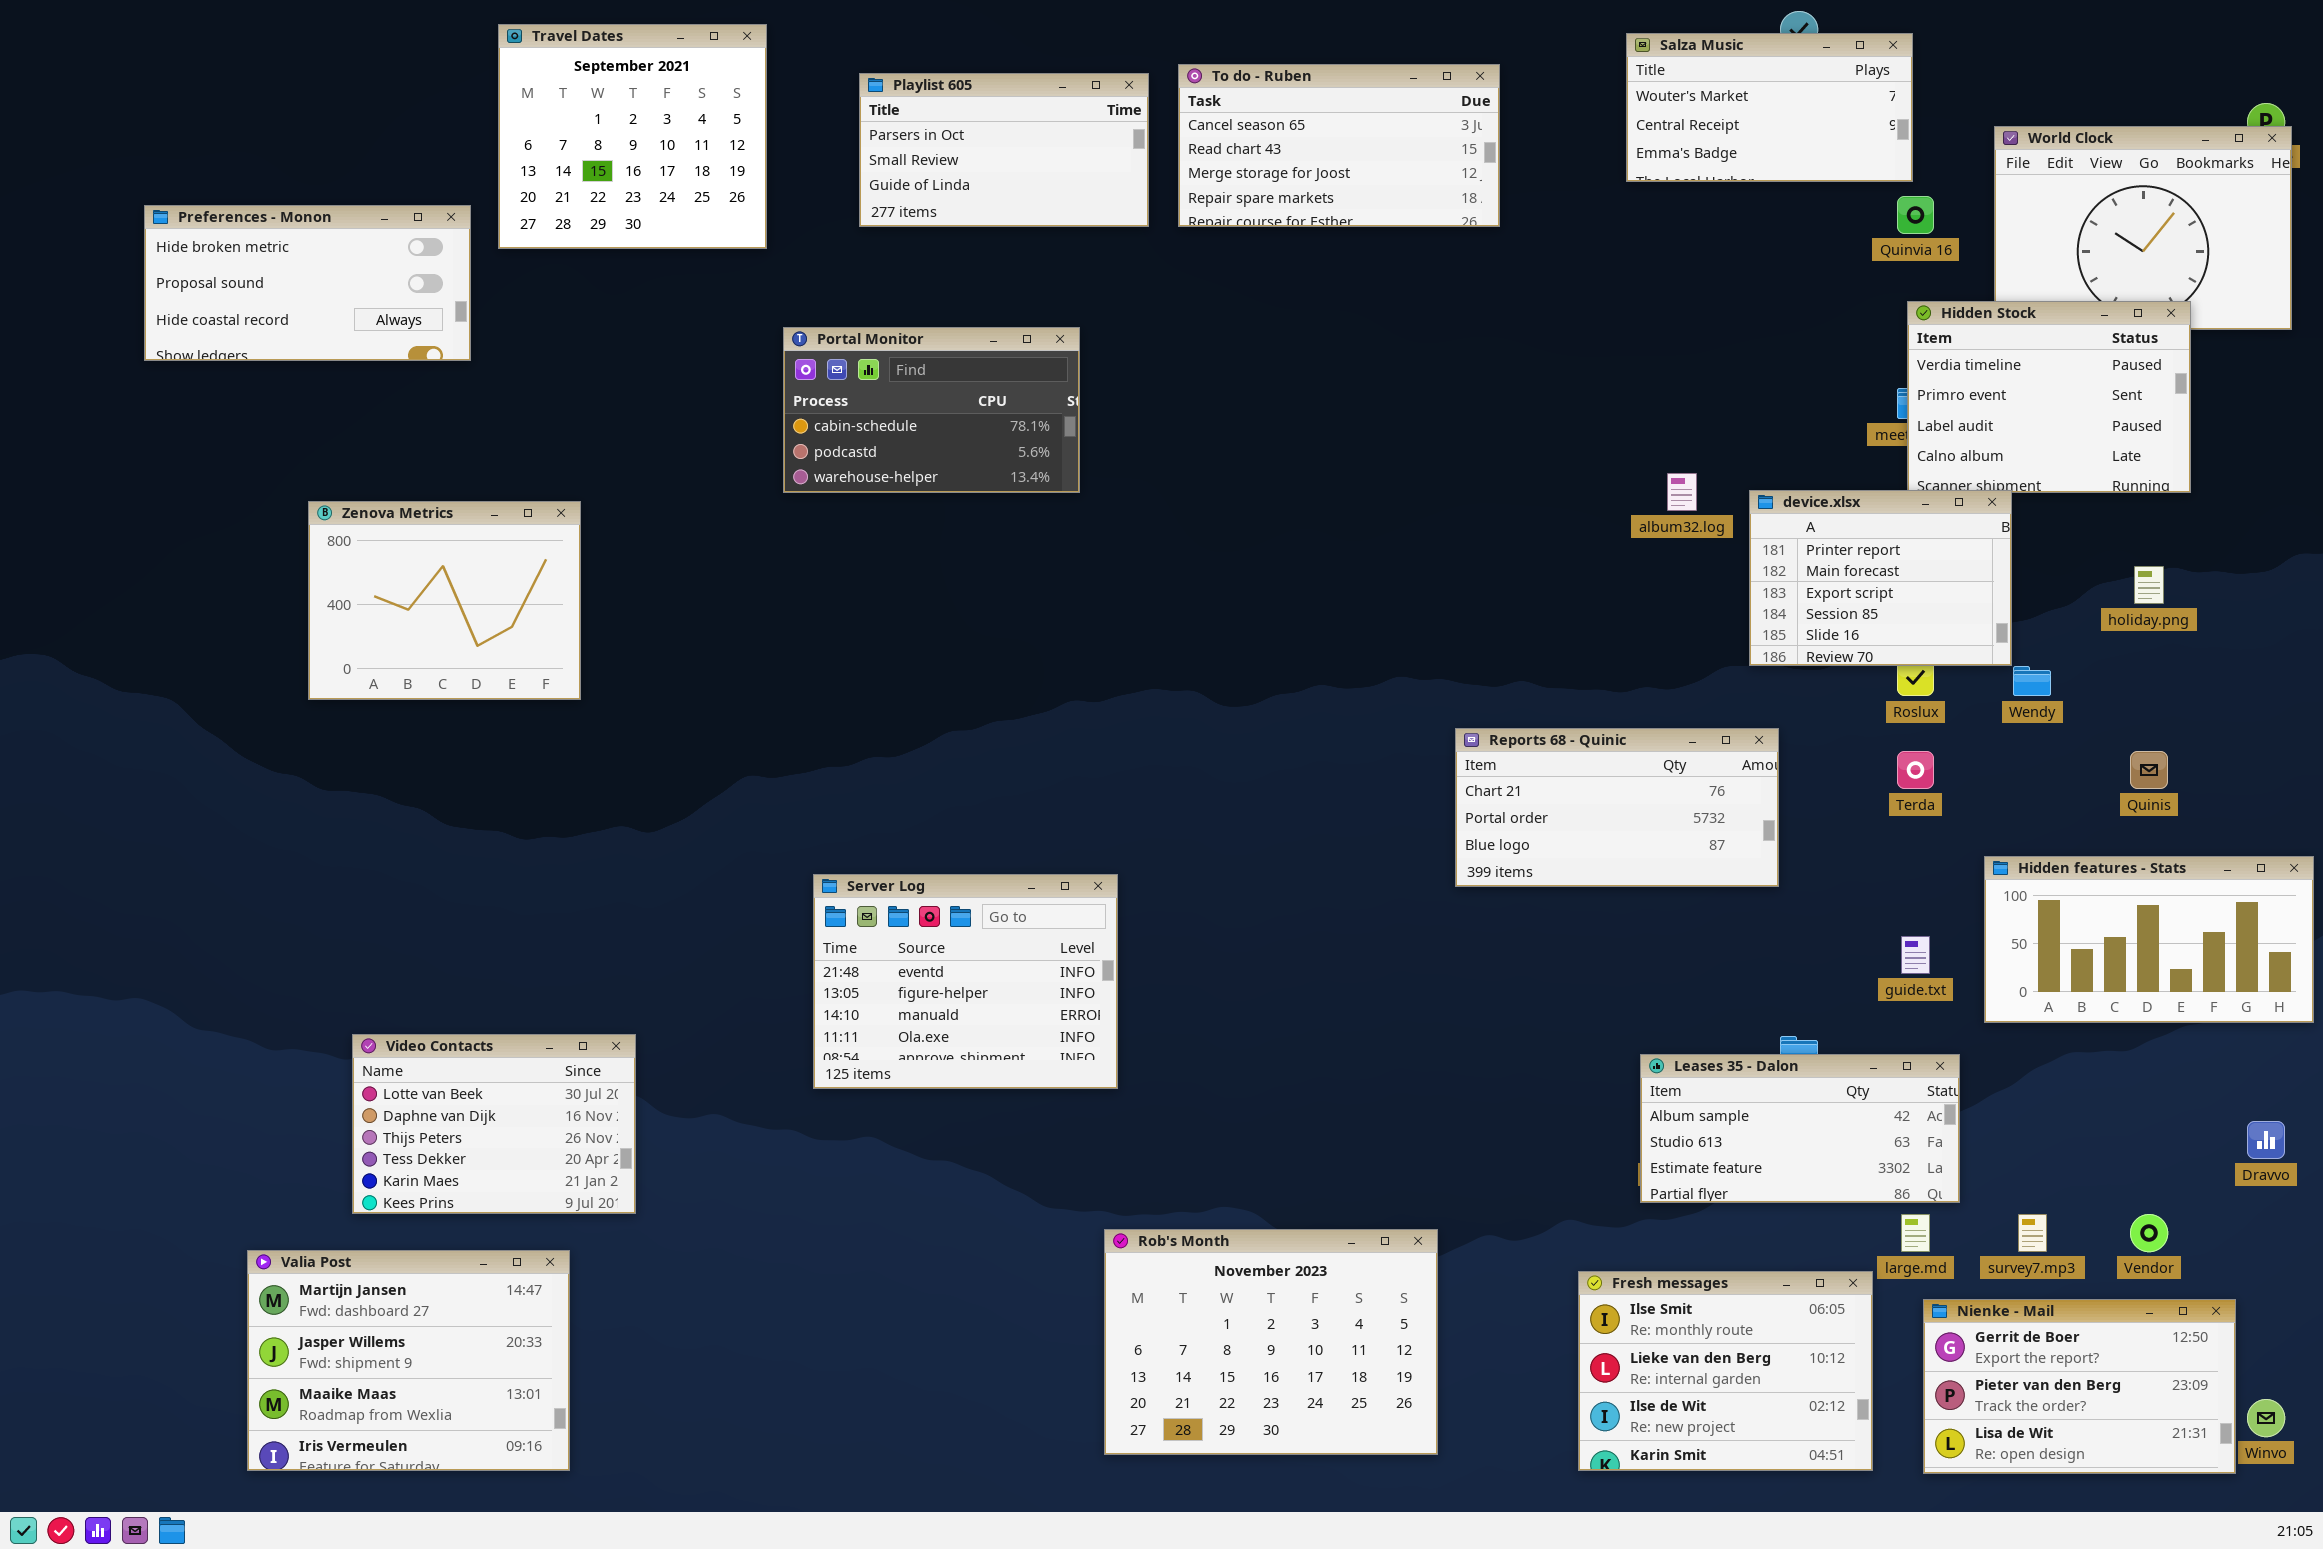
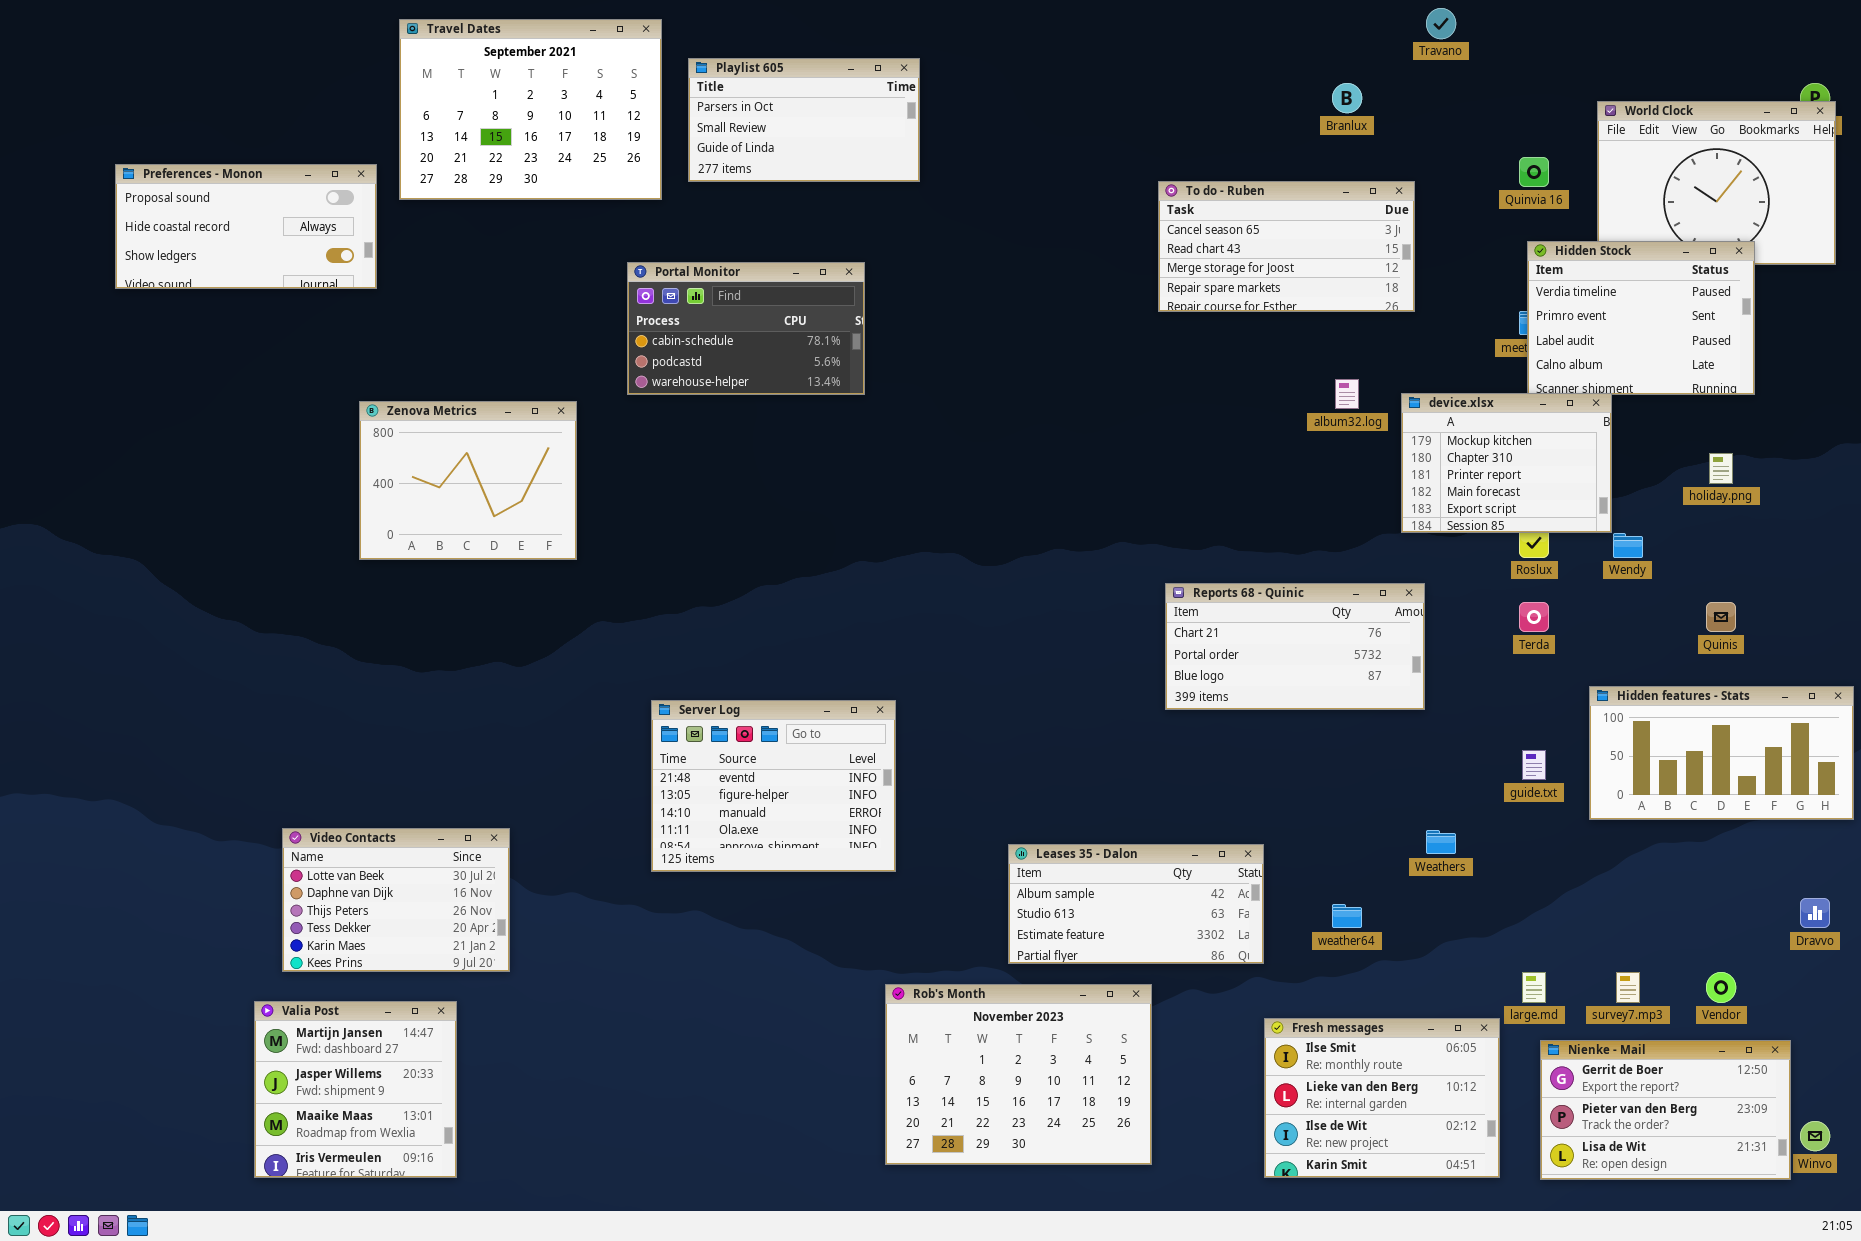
Travel Dates: [498,24,767,249] -> [399,19,662,200], resized
Salza Music: [1626,33,1913,182] -> none, closed
To do - Ruben: [1178,64,1500,227] -> [1158,181,1415,312], moved
Preferences - Monon: [144,205,471,361] -> [115,164,377,289], scrolled down 1 row
device.xlsx: [1749,490,2012,666] -> [1401,393,1612,533], scrolled up 2 rows
Zenova Metrics: [308,501,581,700] -> [359,401,577,560], moved
Leases 35 - Dalon: [1640,1054,1960,1203] -> [1008,844,1264,964], moved
Valia Post: [247,1250,570,1471] -> [254,1001,457,1178], resized

